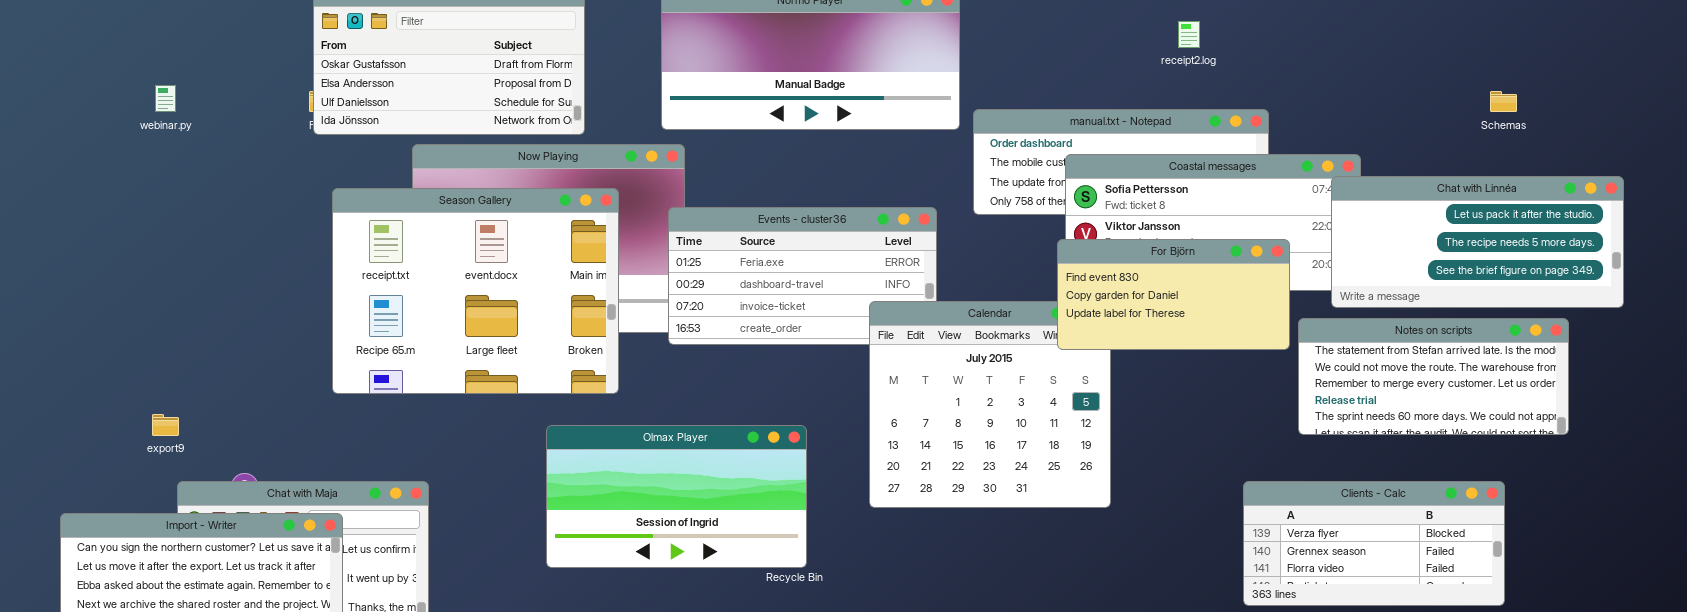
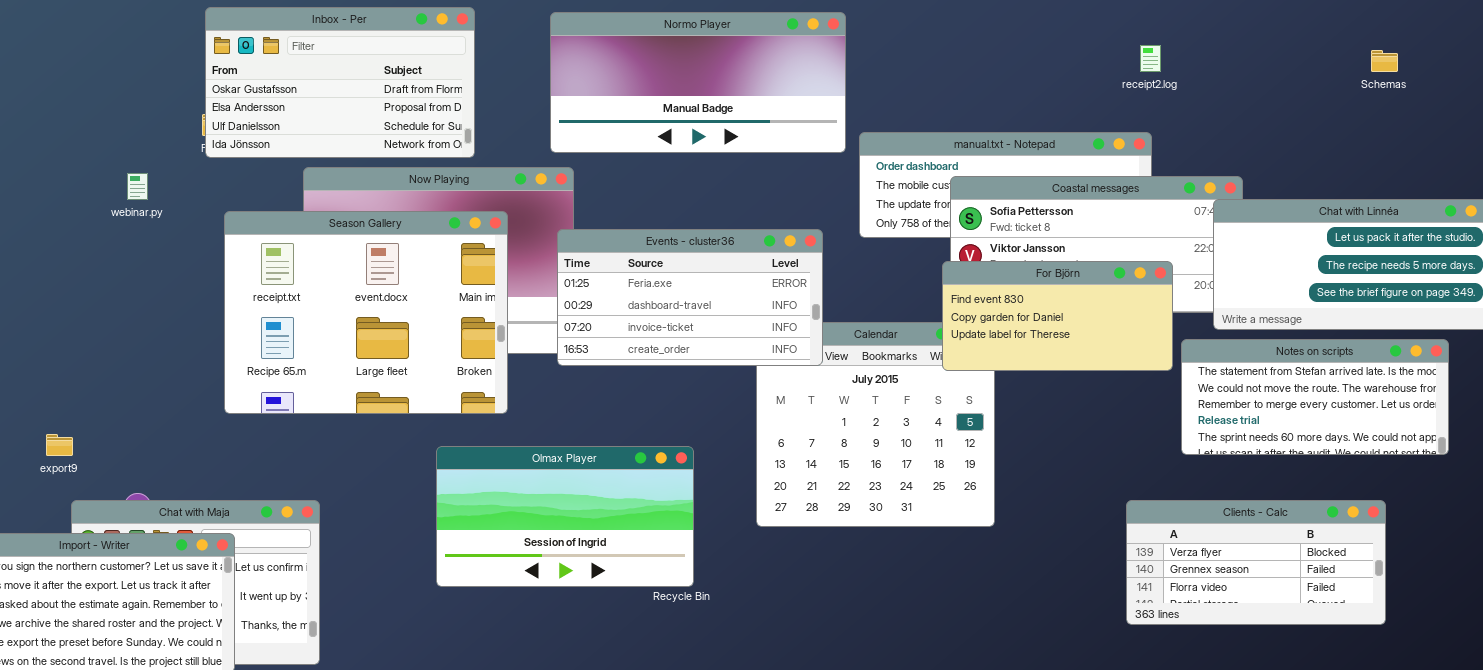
receipt2.log: [1178,21,1200,48] -> [1140,45,1161,72], moved
webinar.py: [155,85,176,112] -> [127,173,148,200], moved
Schemas: [1490,91,1517,112] -> [1371,50,1398,72], moved
Events - cluster36: [668,207,937,345] -> [557,229,823,366], raised

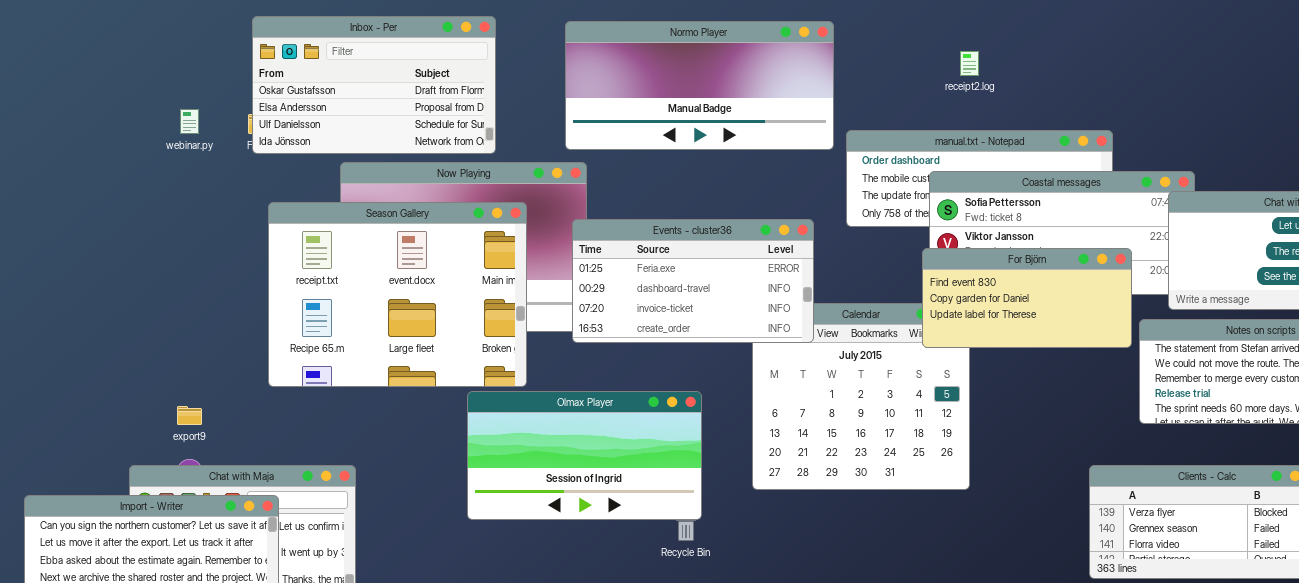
receipt2.log: [1140,45,1161,72] -> [960,51,979,76], moved
webinar.py: [127,173,148,200] -> [180,109,199,134], moved
export9: [46,434,73,456] -> [177,406,202,425], moved
Olmax Player: [436,446,694,587] -> [467,391,702,520], moved

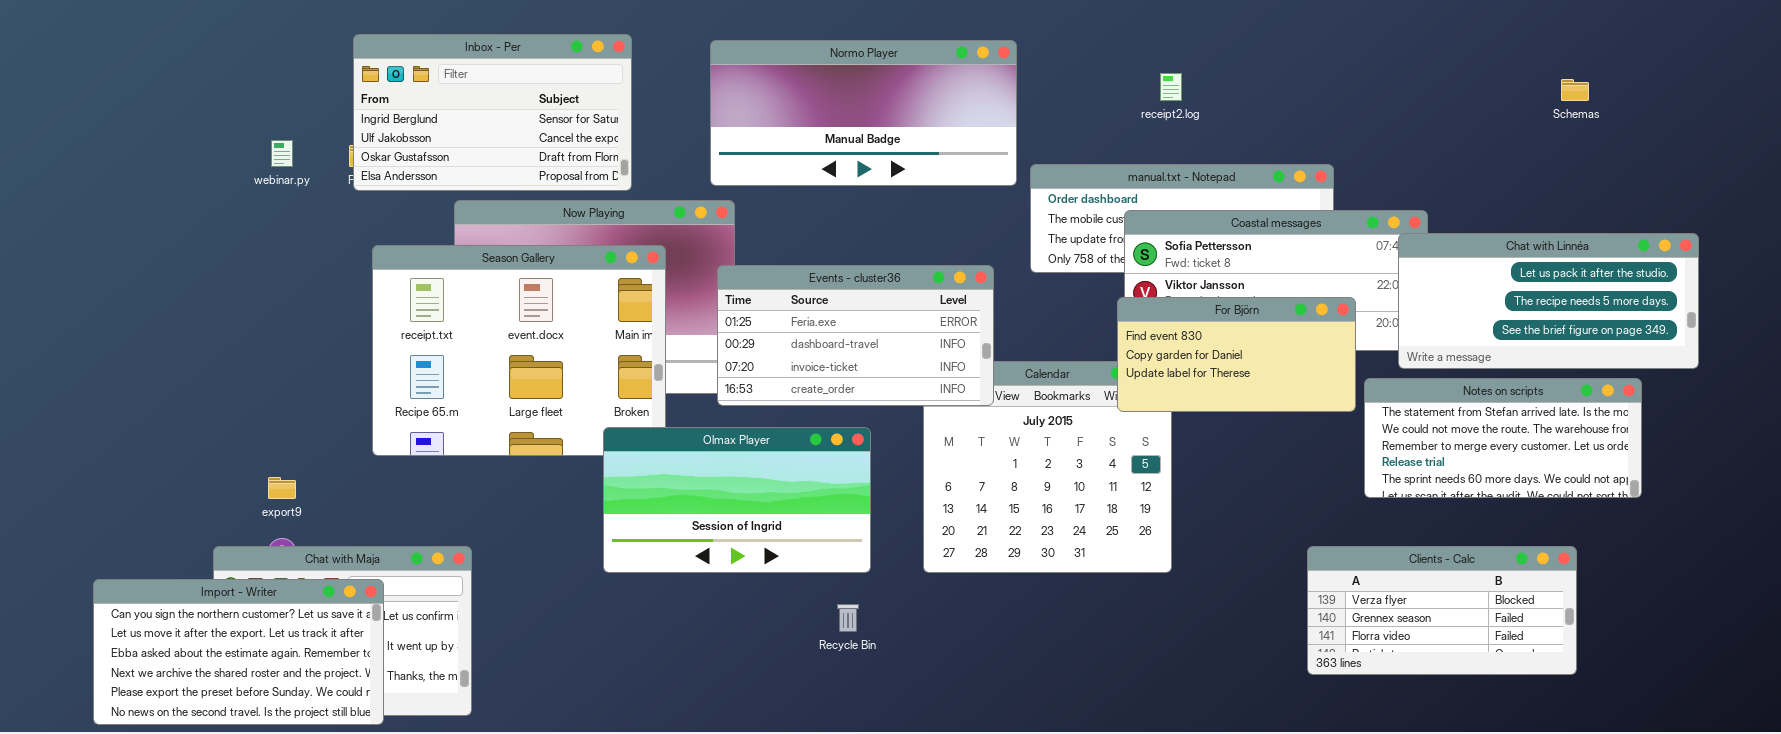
Inbox - Per: [252,16,496,154] -> [353,34,632,191], scrolled up 2 rows
Olmax Player: [467,391,702,520] -> [603,427,871,573], moved

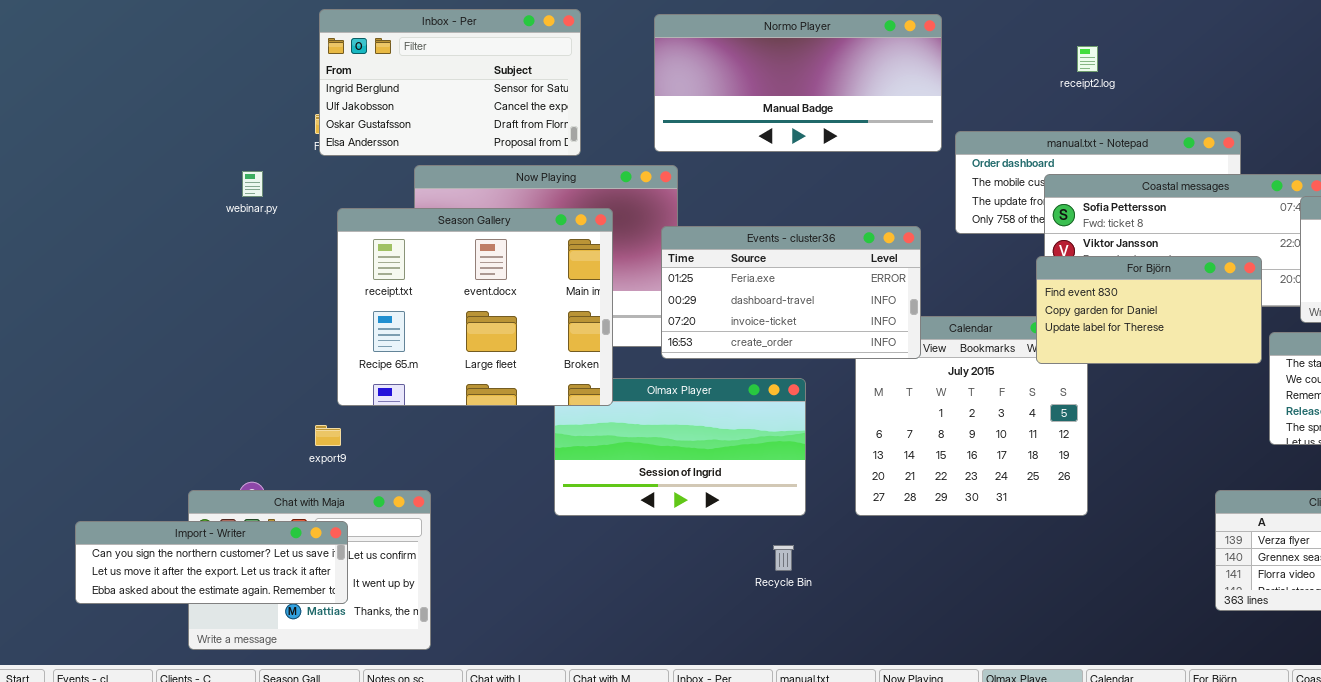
webinar.py: [271,140,293,167] -> [242,171,263,197], moved
Season Gallery: [372,245,666,456] -> [337,208,613,406], raised
export9: [268,477,296,499] -> [315,425,341,446], moved
Import - Writer: [93,579,384,725] -> [75,521,348,604], resized

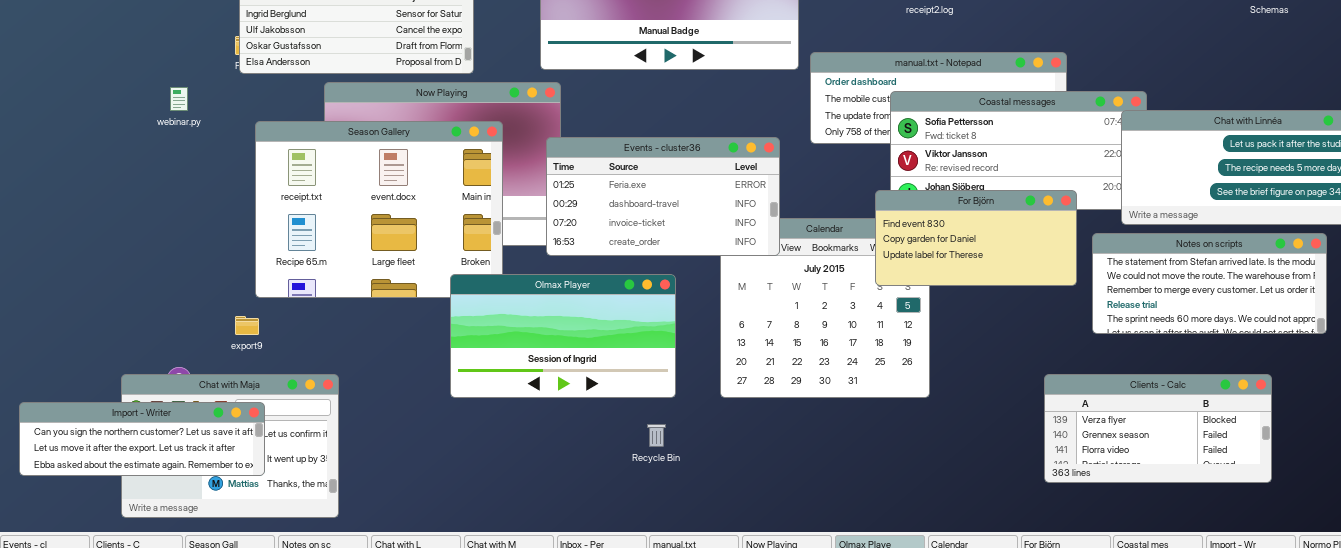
For Björn: [1036,256,1262,364] -> [875,190,1077,286], moved
Olmax Player: [554,378,806,516] -> [450,274,676,398], raised

